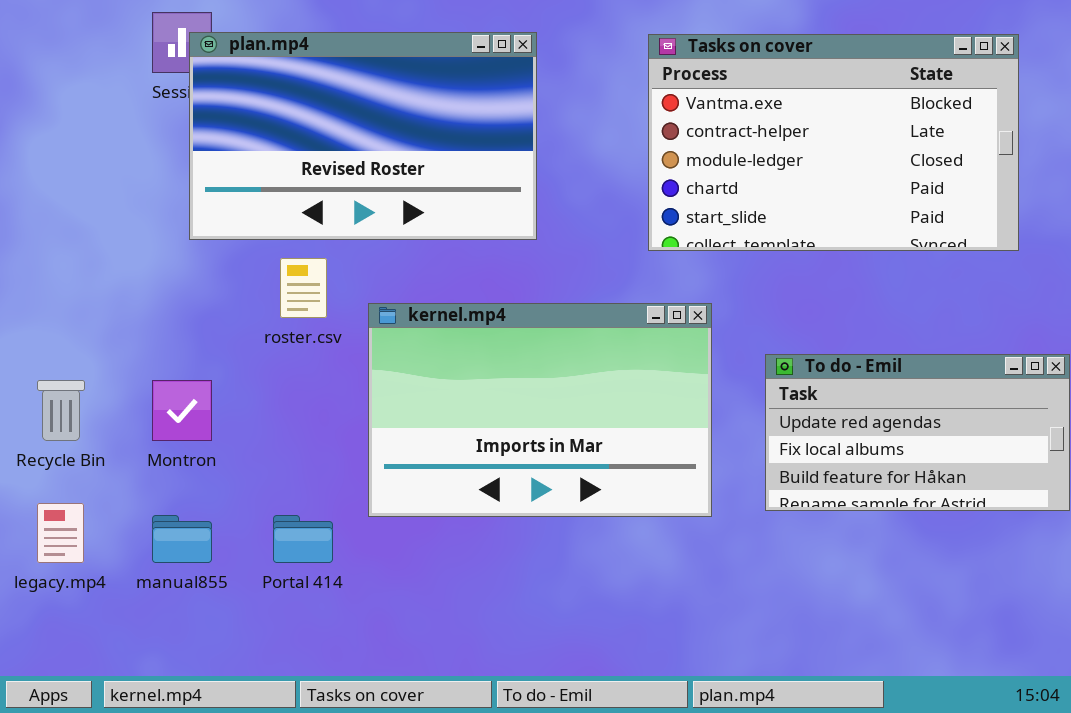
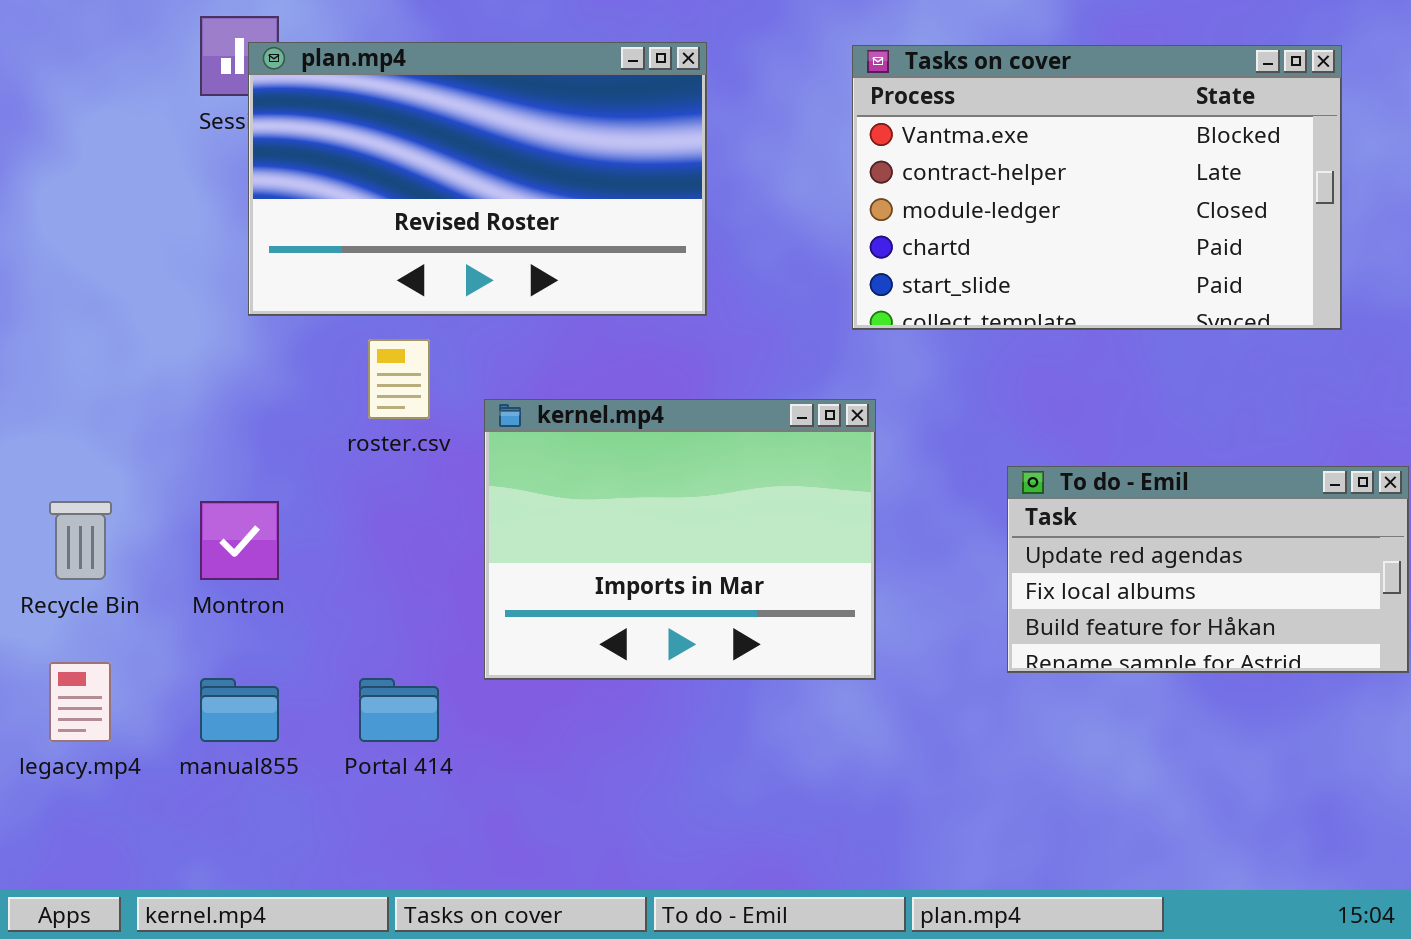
kernel.mp4: [368,303,712,517] -> [484,399,876,680], resized

